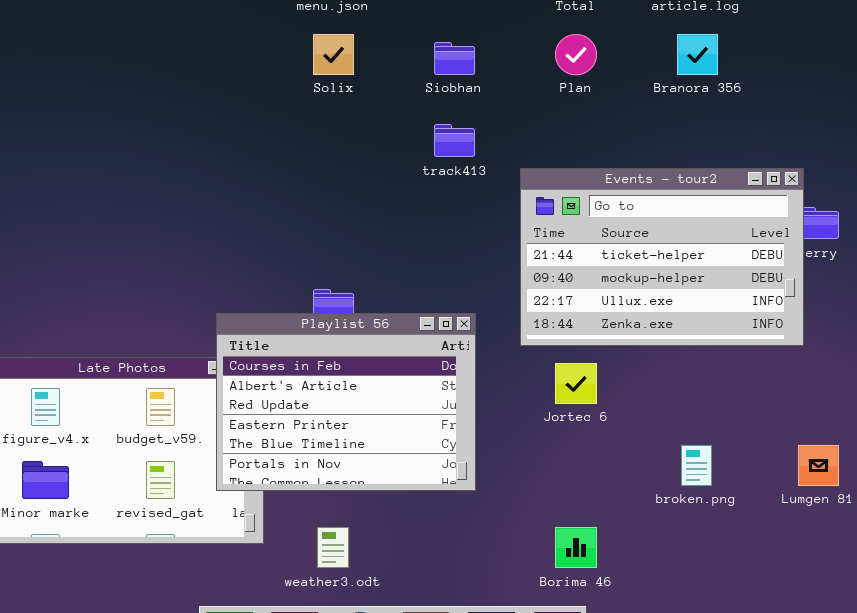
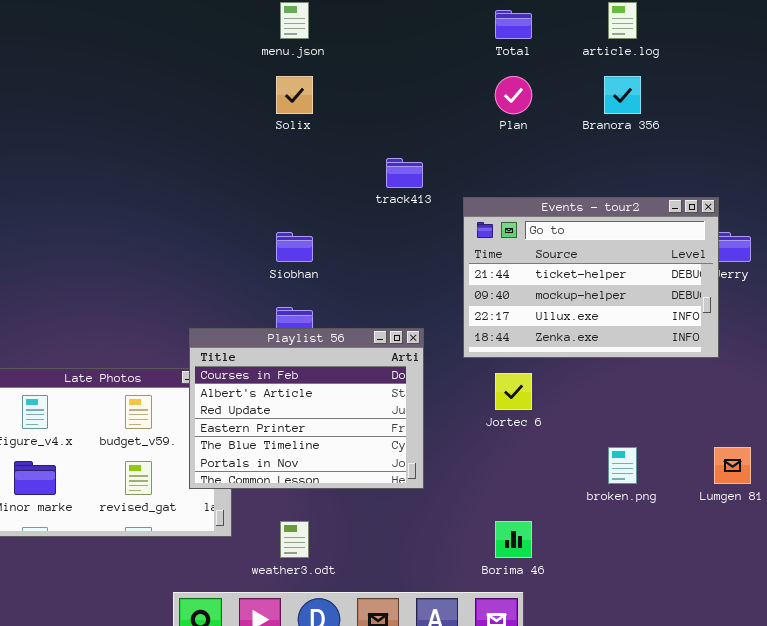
Siobhan: [434,42,475,75] -> [276,232,313,262], moved

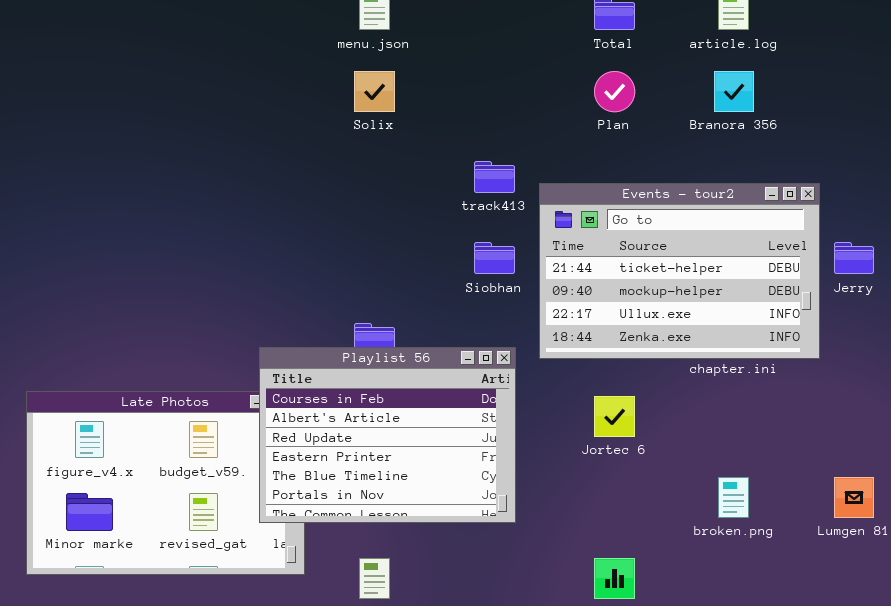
Events - tour2: [463,197,719,358] -> [539,183,820,359], moved
Siobhan: [276,232,313,262] -> [474,242,515,274], moved

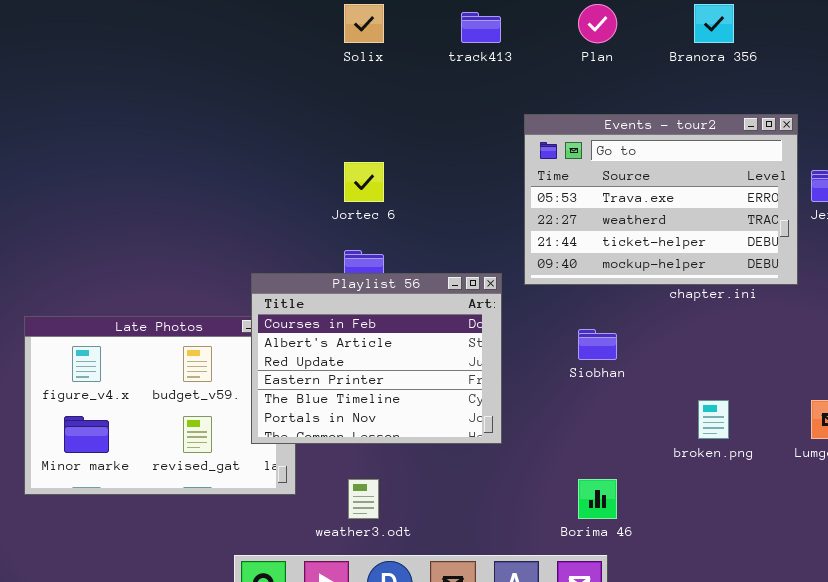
track413: [474,161,515,193] -> [461,12,501,43], moved
Events - tour2: [539,183,820,359] -> [524,114,798,285], scrolled up 2 rows
Siobhan: [474,242,515,274] -> [578,329,617,360], moved
Jortec 6: [594,396,635,437] -> [344,162,384,202], moved

